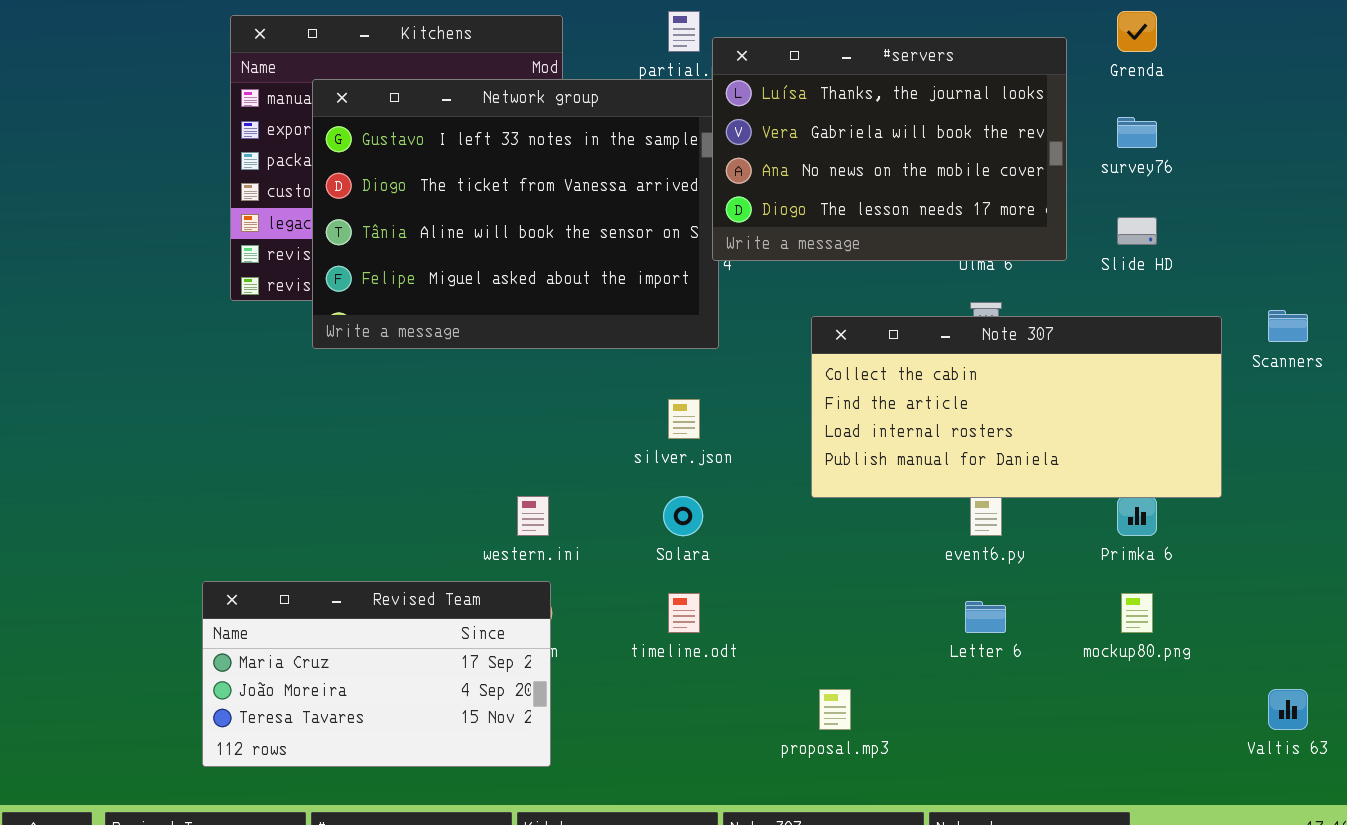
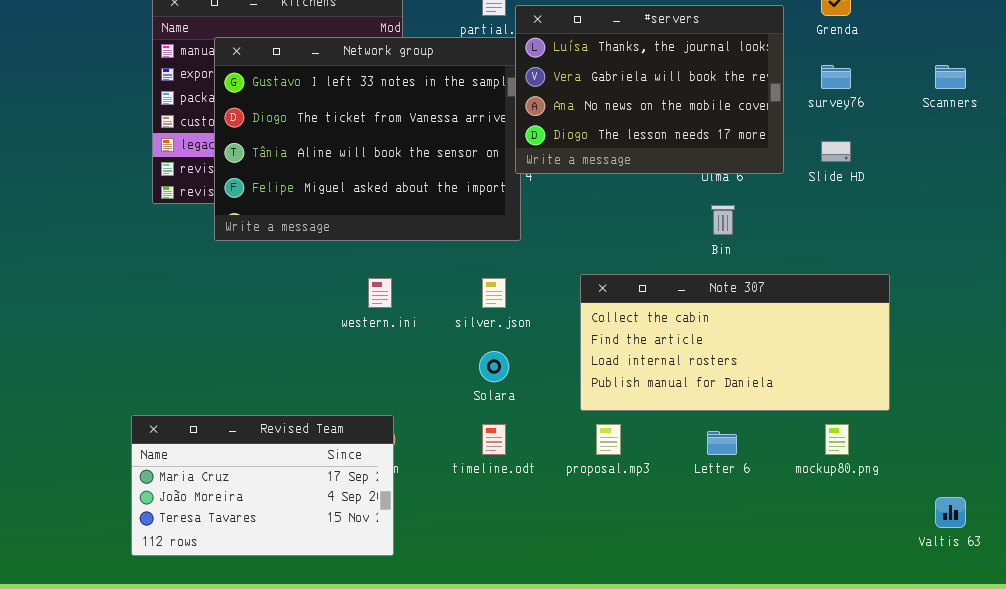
Scanners: [1268,310,1308,342] -> [935,65,966,89], moved
Note 307: [811,316,1222,498] -> [580,274,890,411], moved
western.ini: [517,496,549,536] -> [368,278,392,308], moved
proposal.mp3: [819,689,851,730] -> [596,424,621,455], moved

